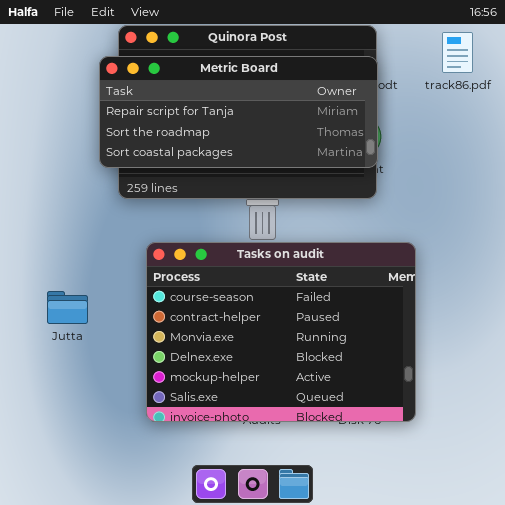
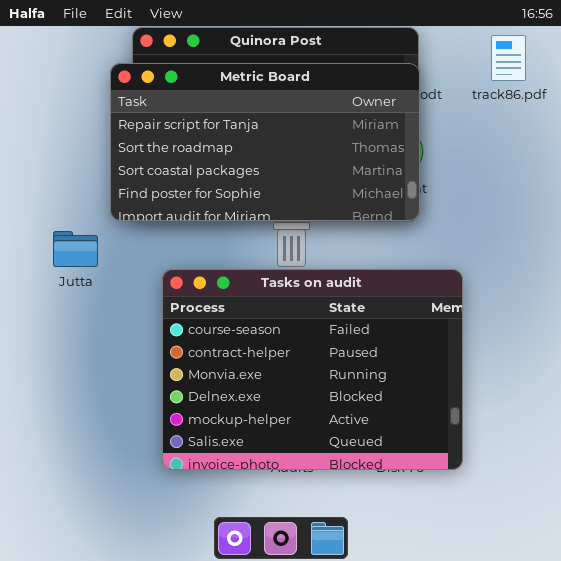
Metric Board: [99,56,378,168] -> [110,63,420,221], resized
Jutta: [47,291,88,324] -> [53,231,98,267], moved

